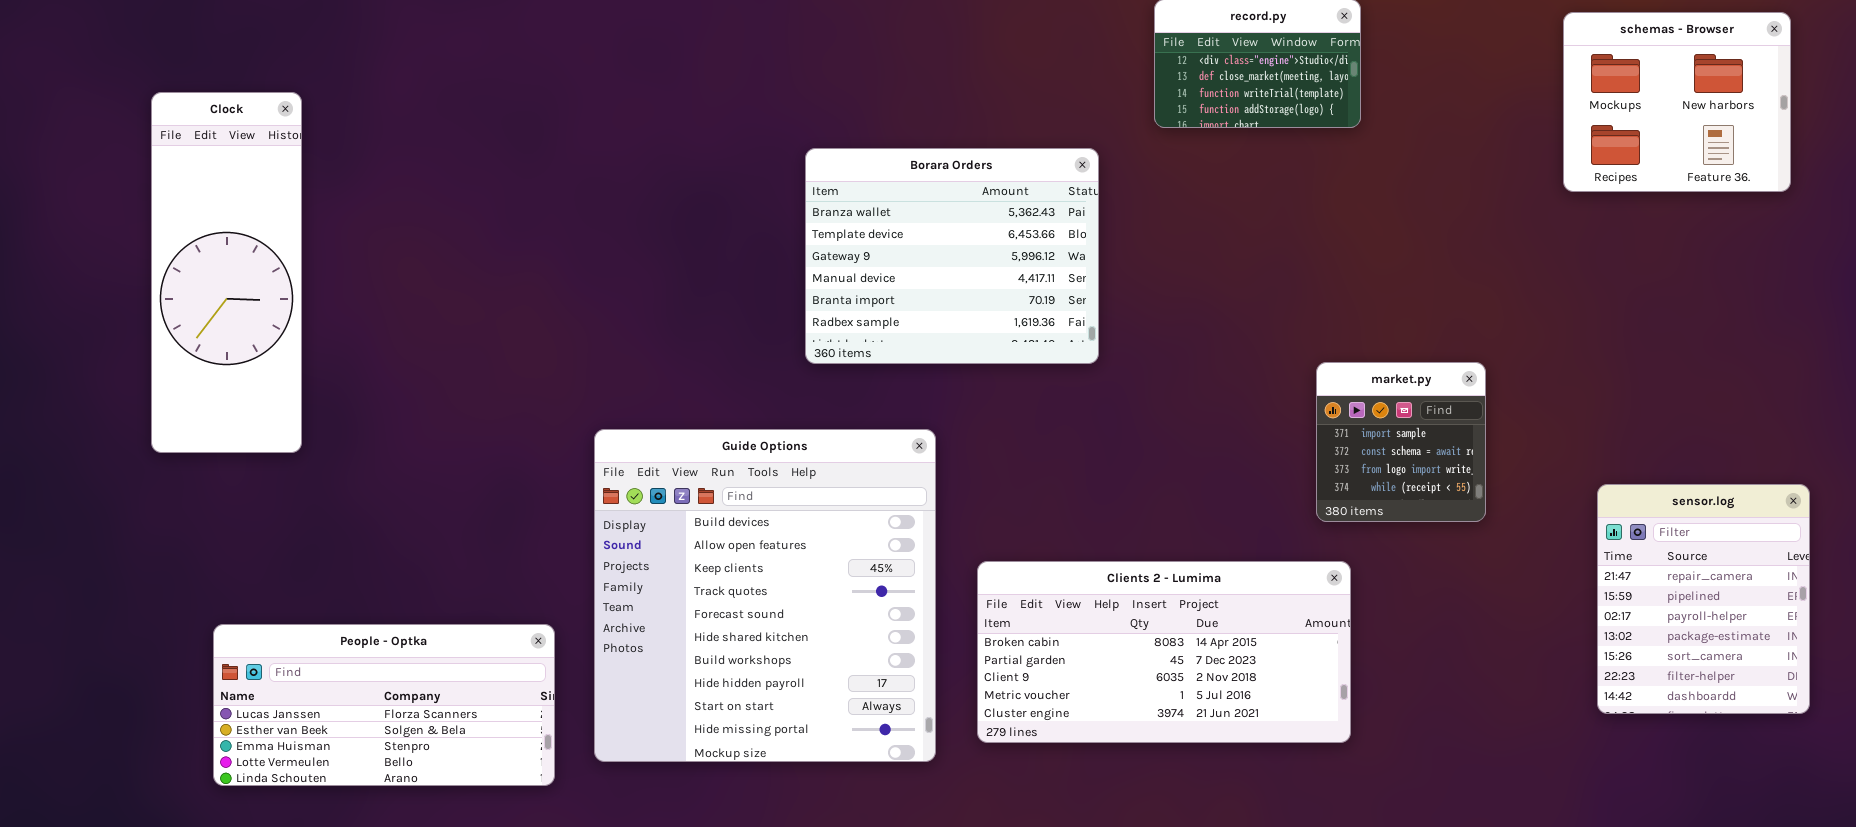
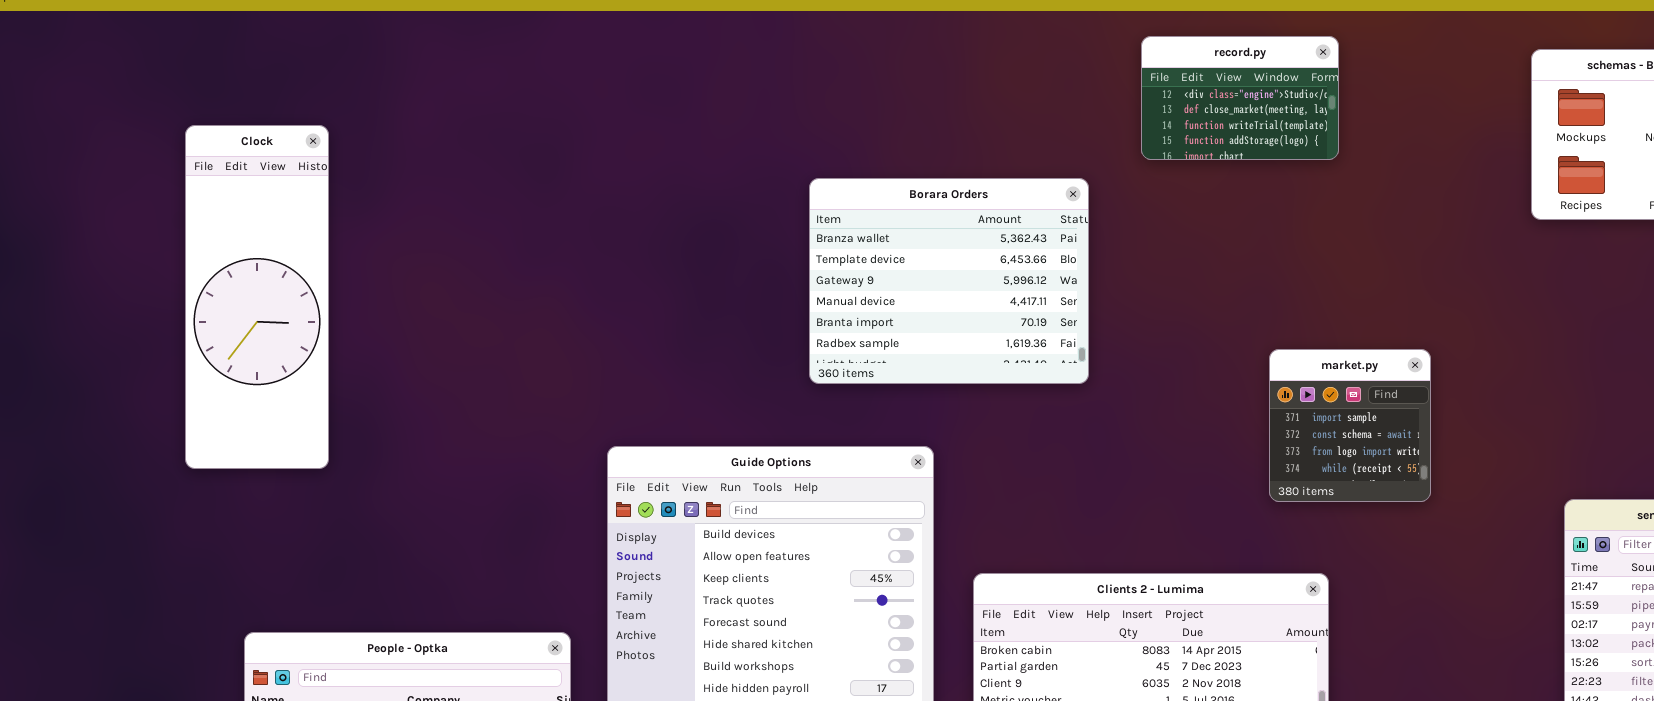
market.py: [1316,362,1486,522] -> [1269,349,1431,502], moved

